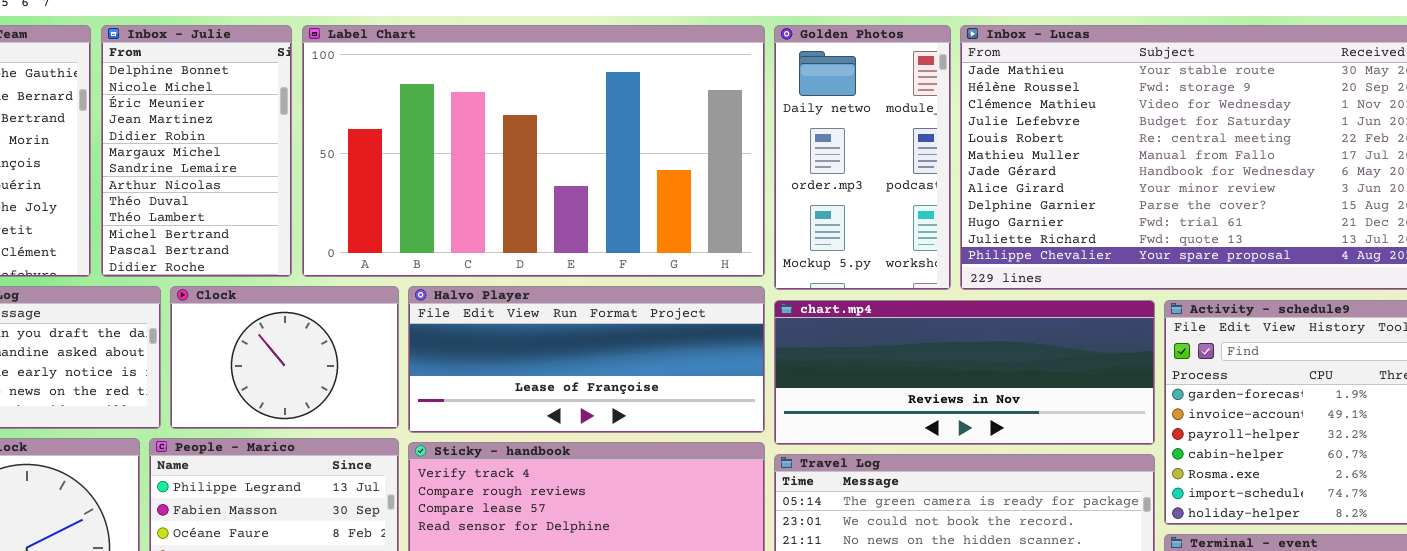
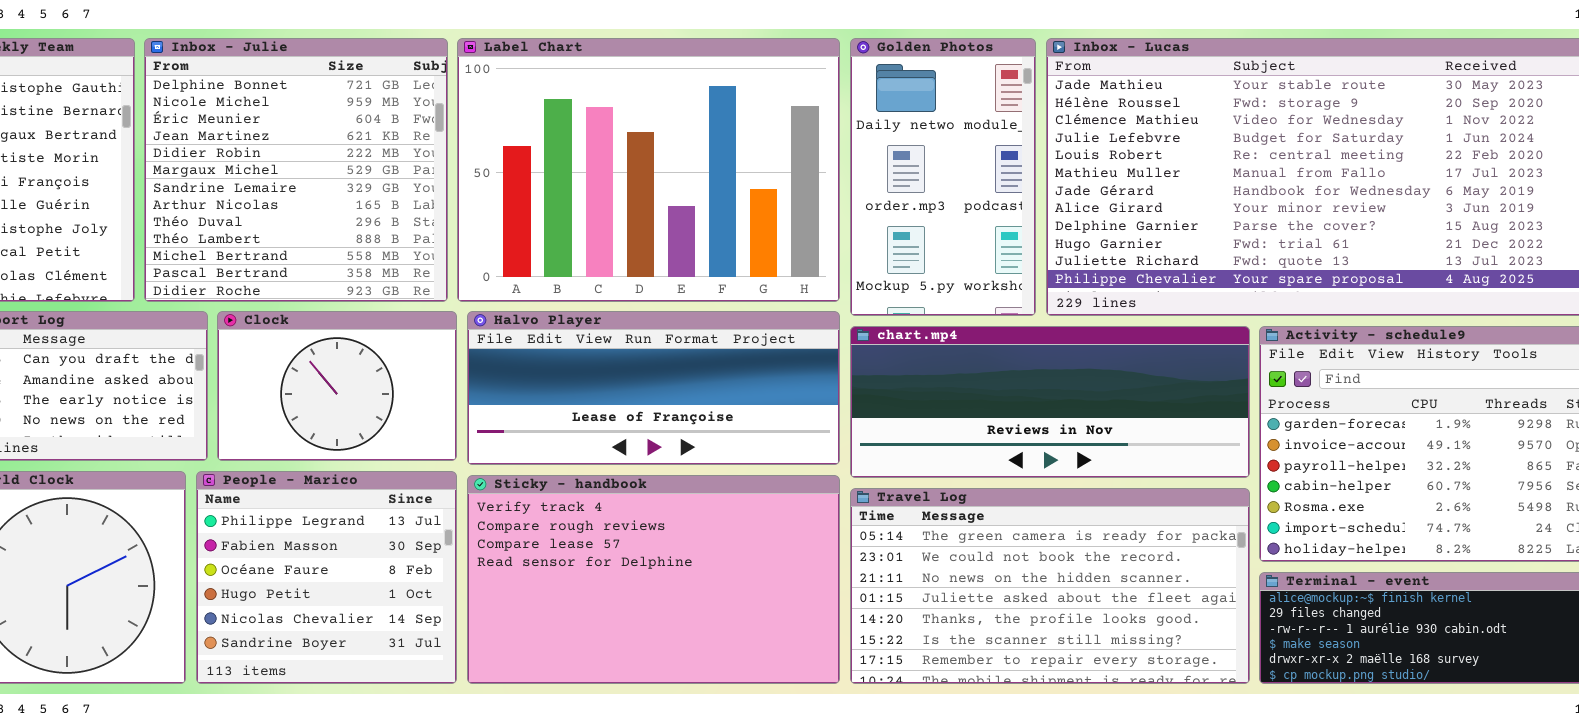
Inbox - Julie: [101,25,292,277] -> [144,38,448,302], resized
Label Chart: [302,25,765,277] -> [457,38,840,302], resized

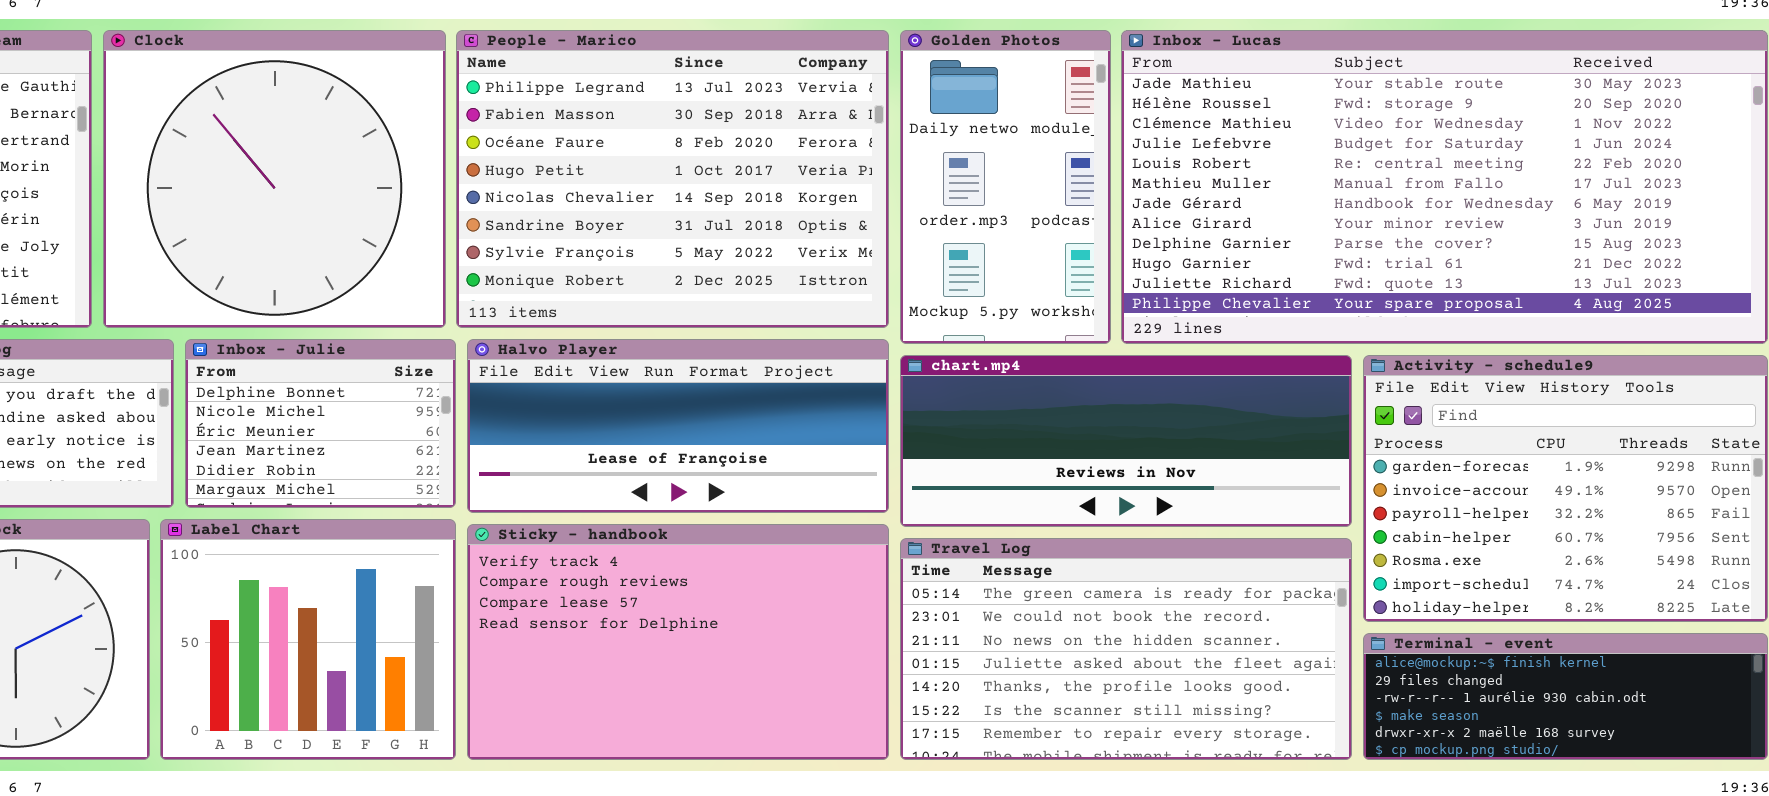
Inbox - Julie: [144,38,448,302] -> [185,339,456,508], moved, resized
Label Chart: [457,38,840,302] -> [160,519,456,760], moved, resized
Clock: [217,311,457,461] -> [103,30,446,328], moved, resized
People - Marico: [196,471,457,684] -> [456,30,889,328], moved, resized

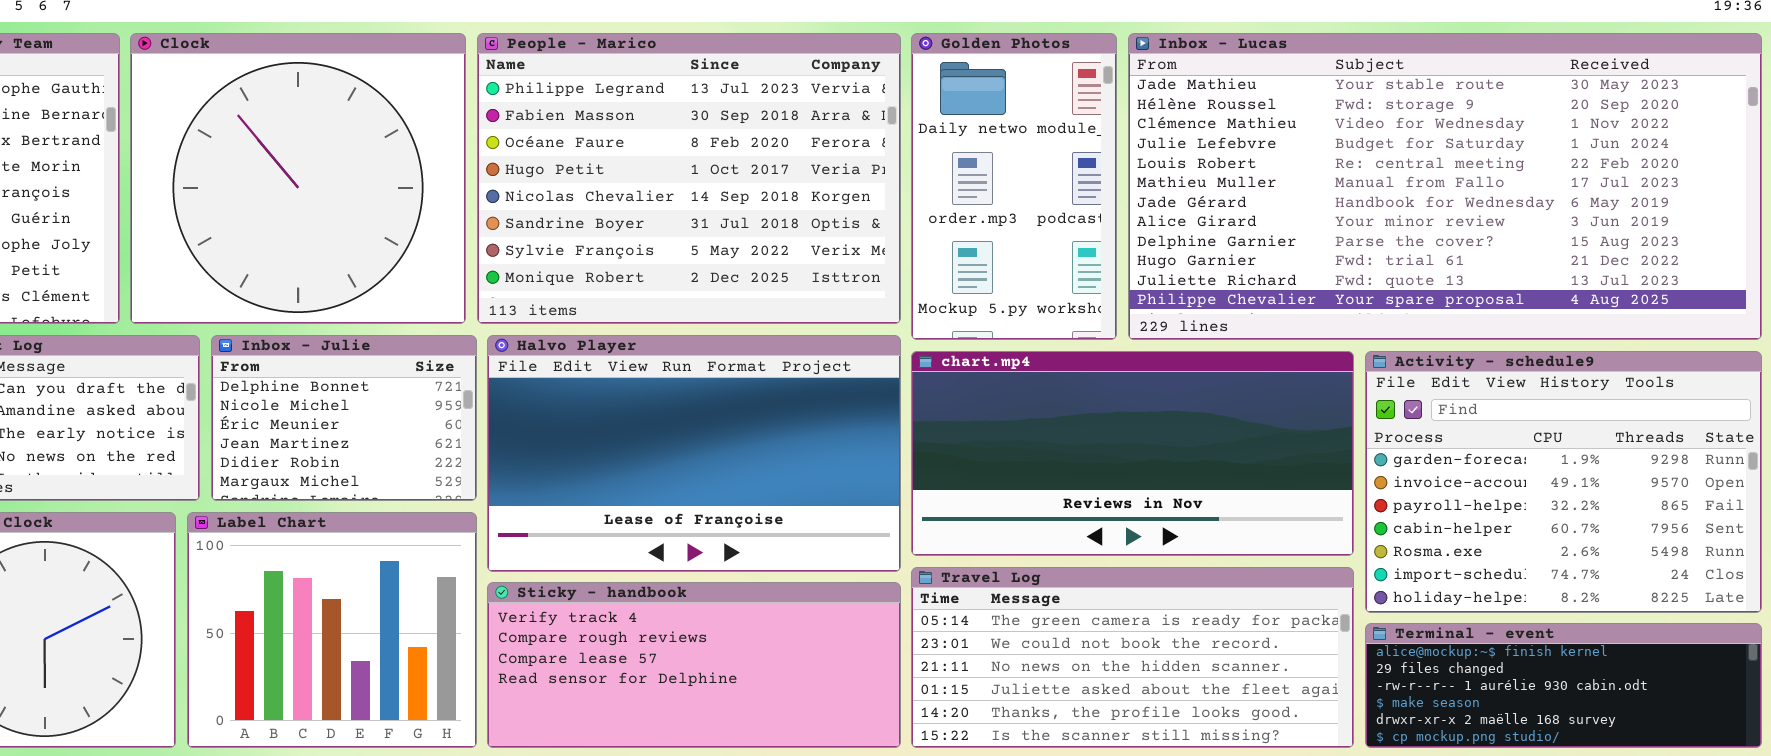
Halvo Player: [467,339,889,513] -> [487,335,901,572], resized
chart.mp4: [900,355,1352,527] -> [911,351,1354,556], resized
Sticky - handbook: [467,524,889,760] -> [487,582,901,748], resized
Travel Log: [900,538,1352,760] -> [911,567,1354,748], resized

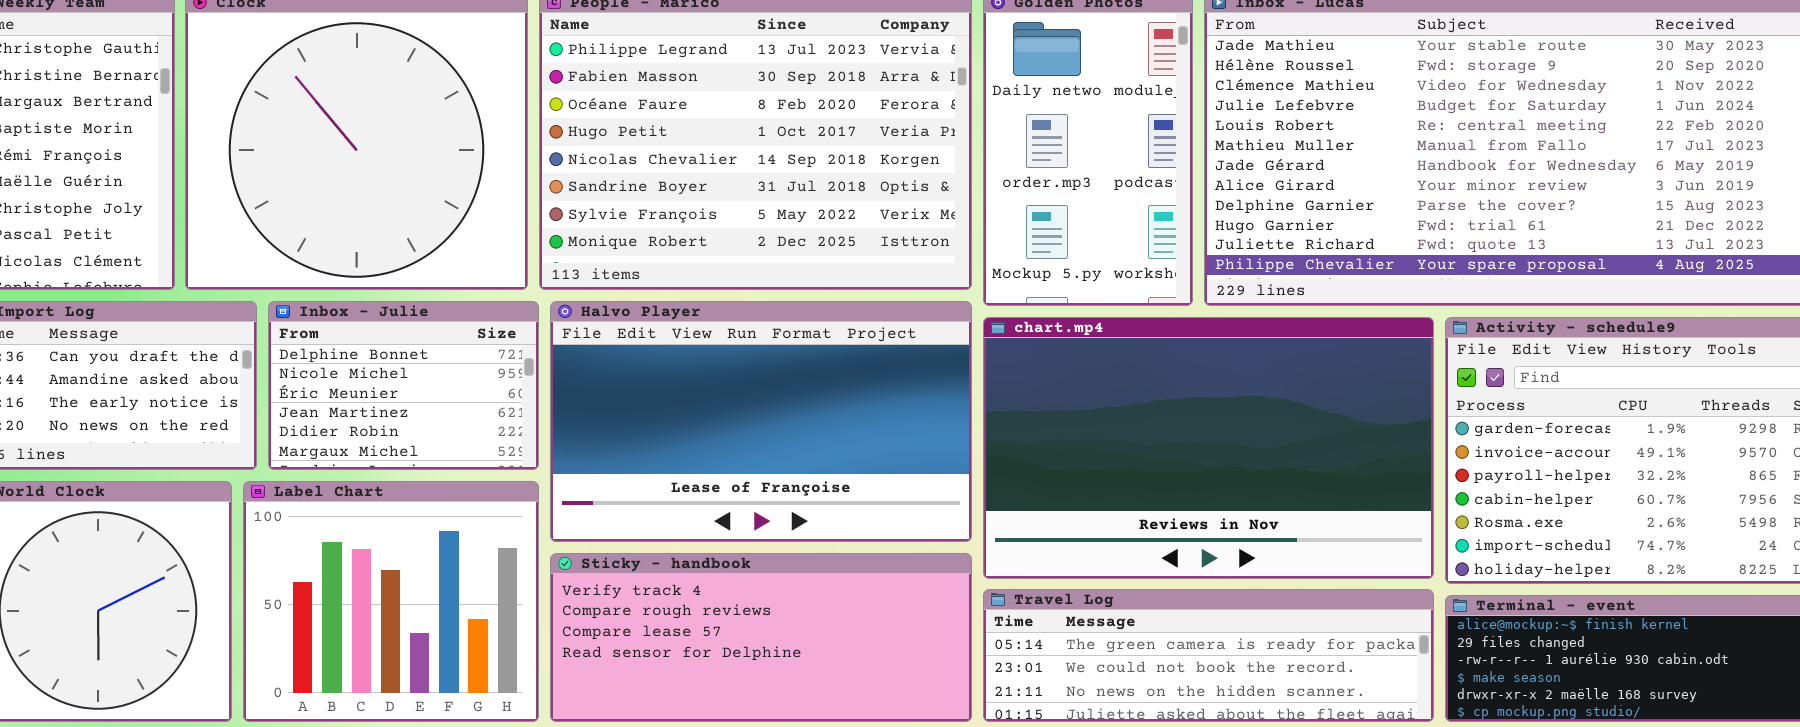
chart.mp4: [911,351,1354,556] -> [983,317,1434,579], resized
Travel Log: [911,567,1354,748] -> [983,589,1434,722], resized

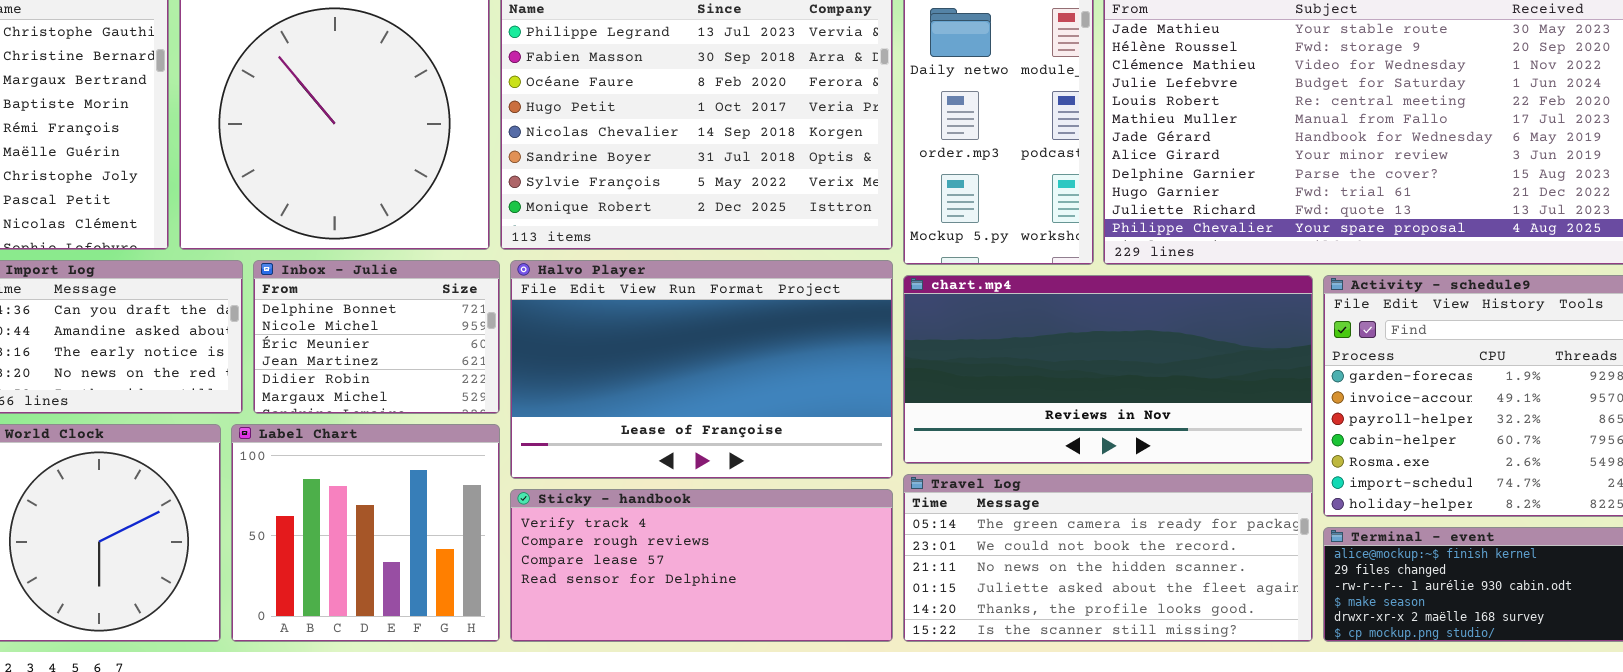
chart.mp4: [983,317,1434,579] -> [903,275,1313,464], resized
Travel Log: [983,589,1434,722] -> [903,474,1313,642], resized

